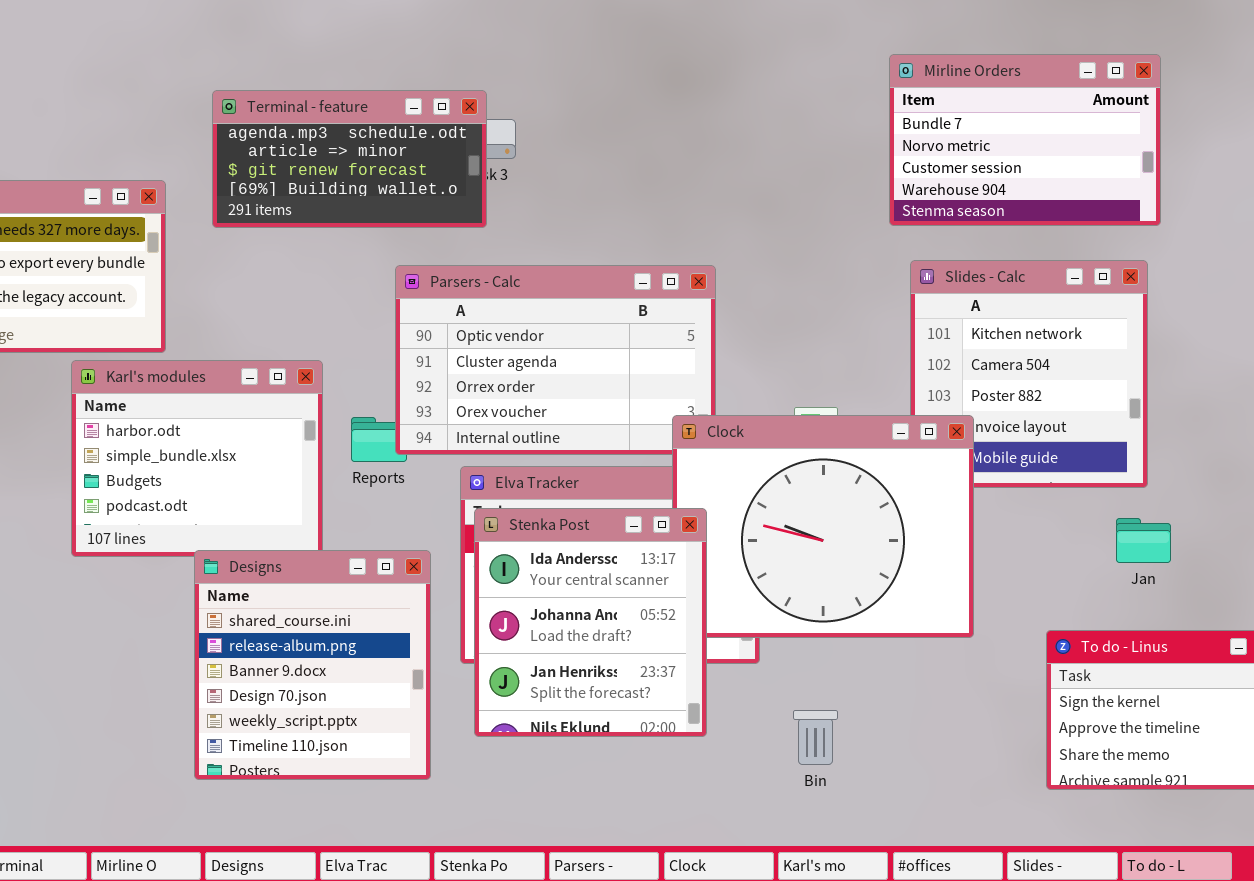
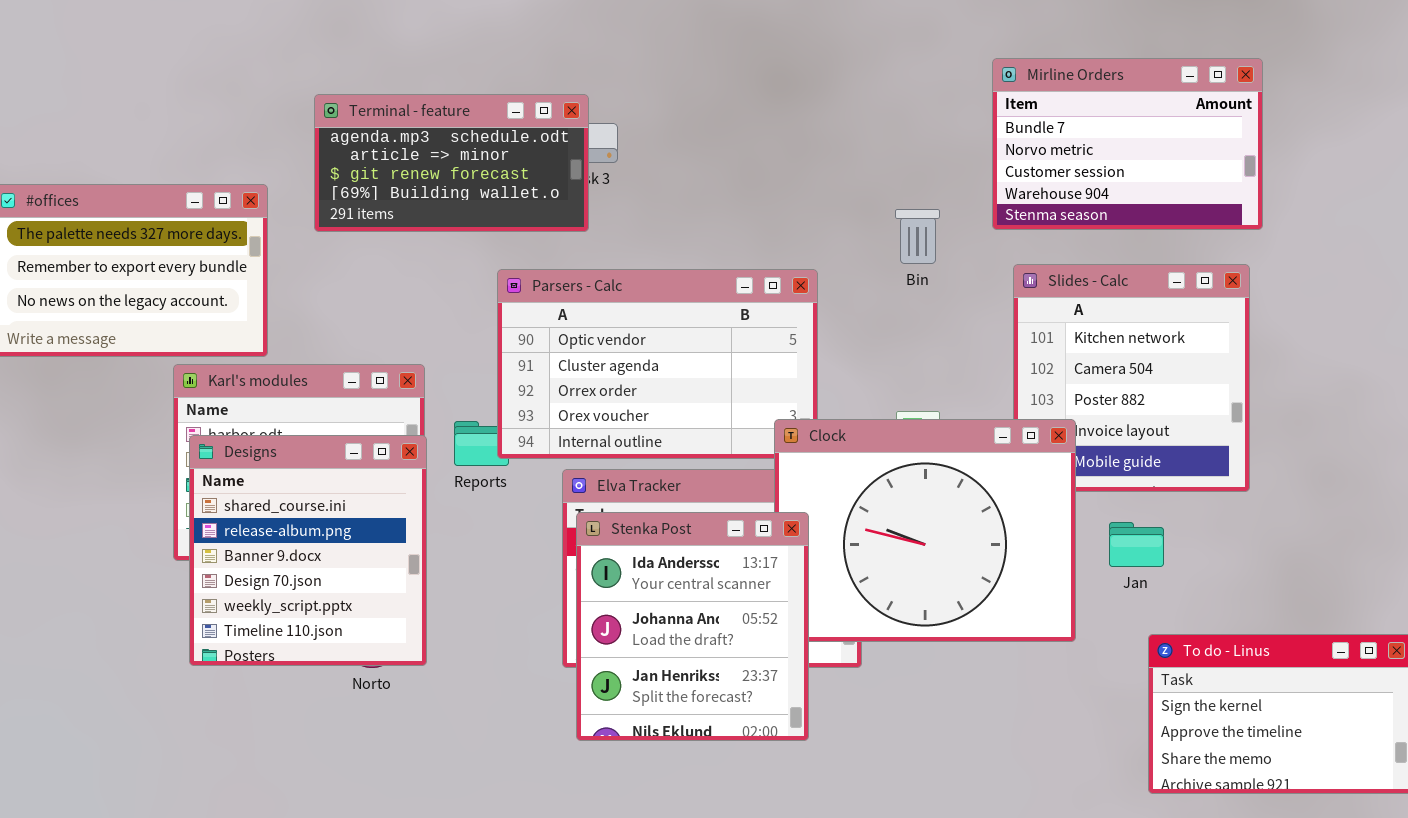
Jan: [1116,518,1171,563] -> [1109,522,1164,567], moved
Designs: [194,550,431,780] -> [189,435,427,666], moved
Bin: [793,710,838,765] -> [895,209,940,264], moved

